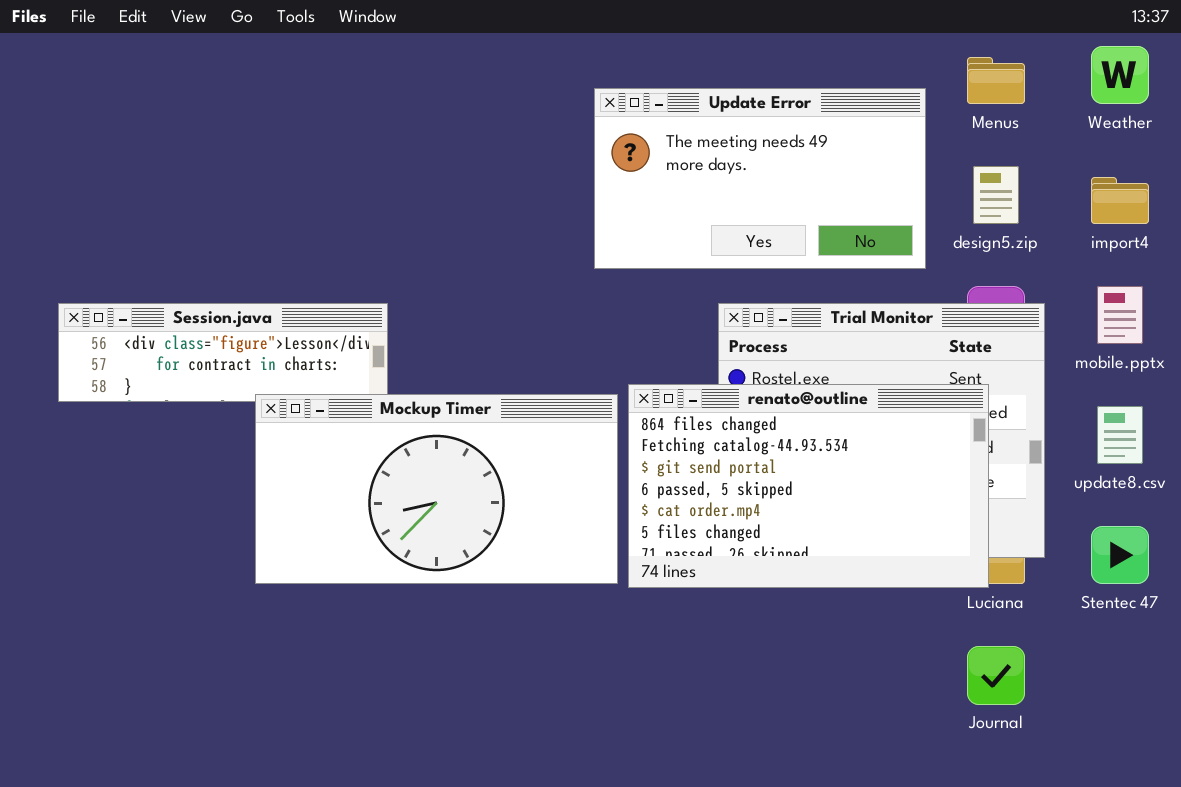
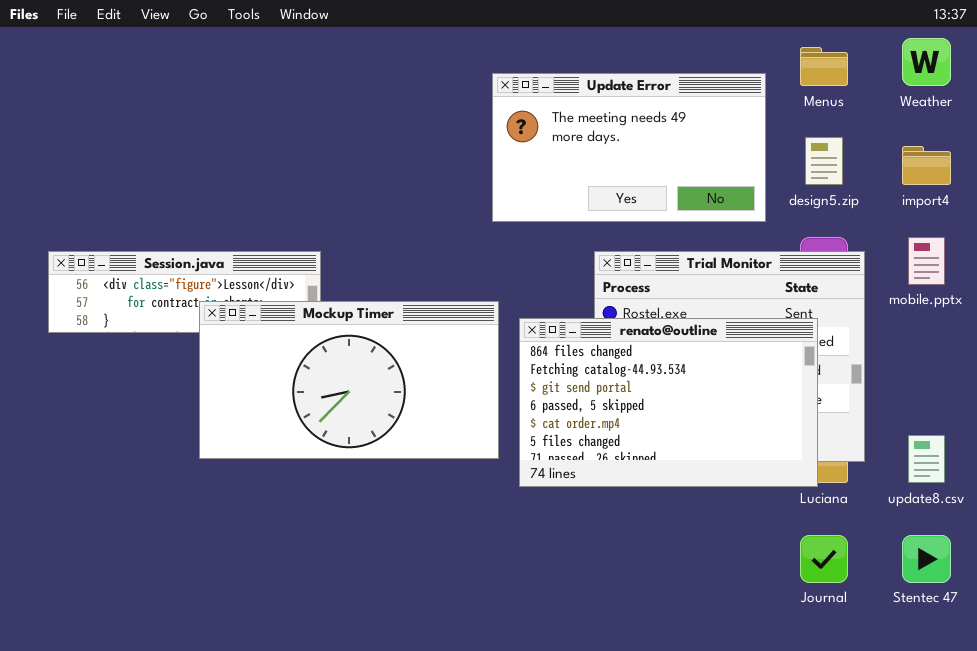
Mockup Timer: [255,394,618,584] -> [199,301,499,459], moved
update8.csv: [1097,406,1143,464] -> [908,435,945,483], moved
Stentec 47: [1091,526,1149,584] -> [902,535,951,583], moved

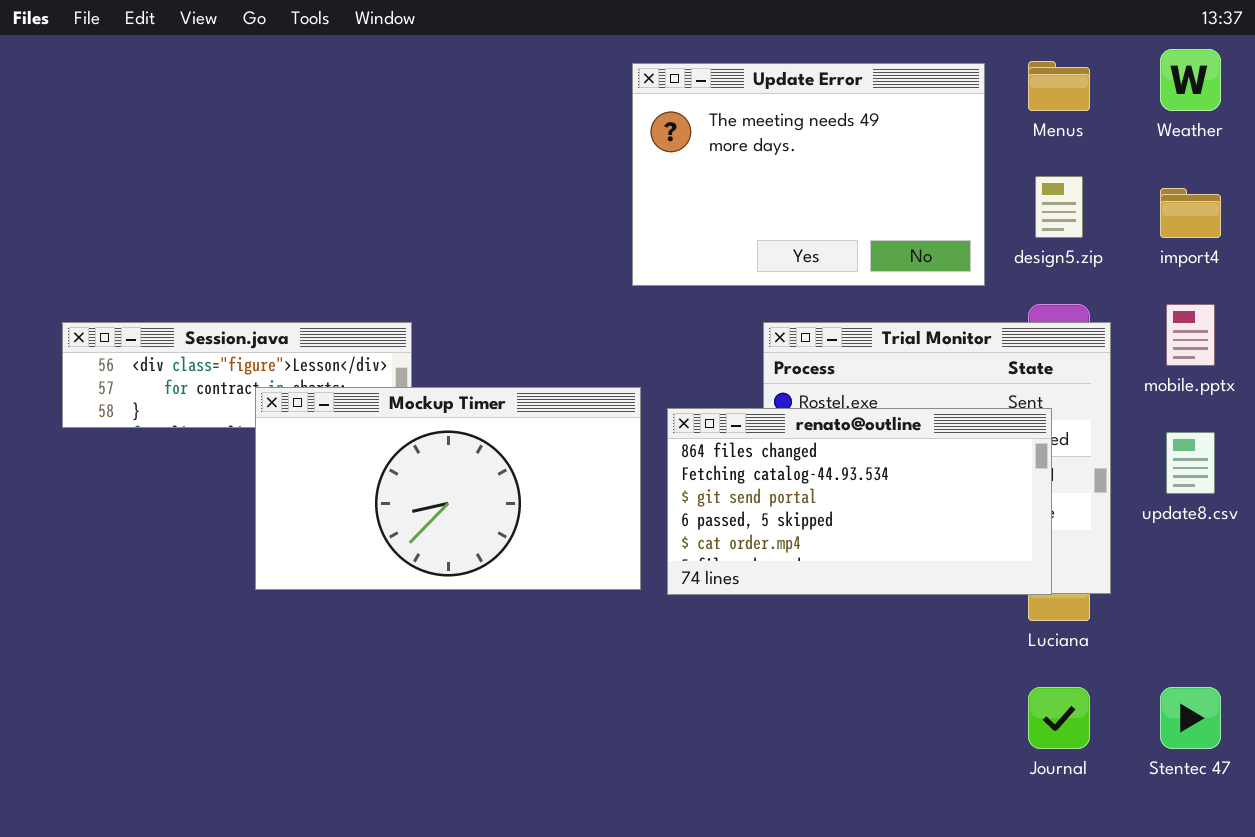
Update Error: [492,73,766,222] -> [632,63,985,286], resized
renato@outline: [519,318,818,487] -> [667,408,1052,595], resized
update8.csv: [908,435,945,483] -> [1166,432,1215,494], moved

